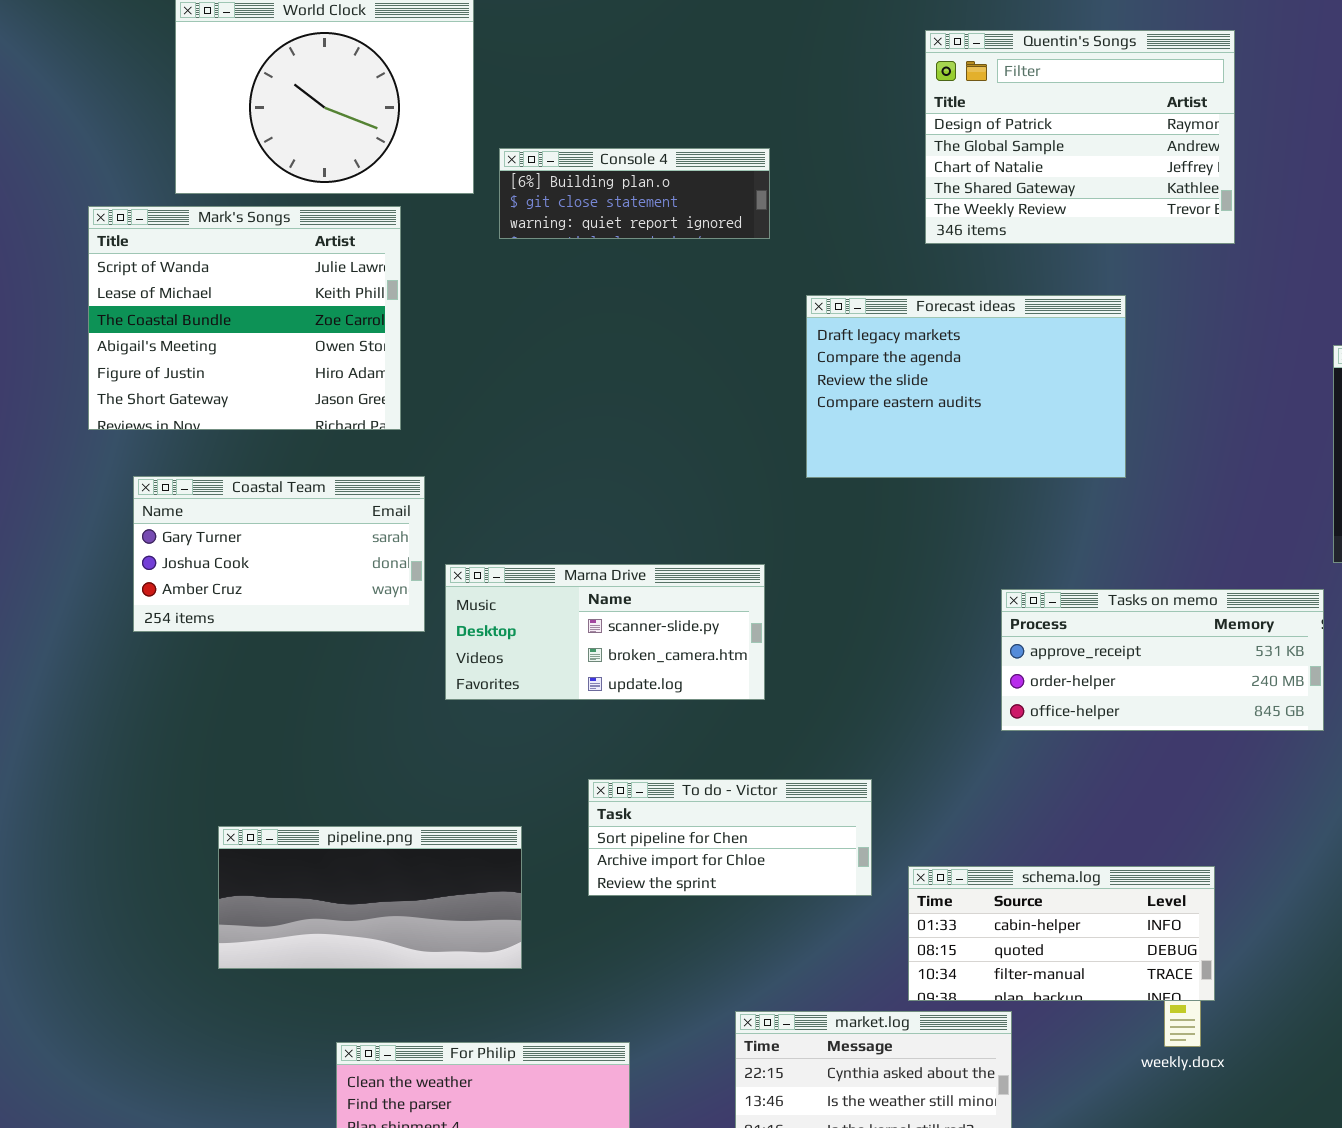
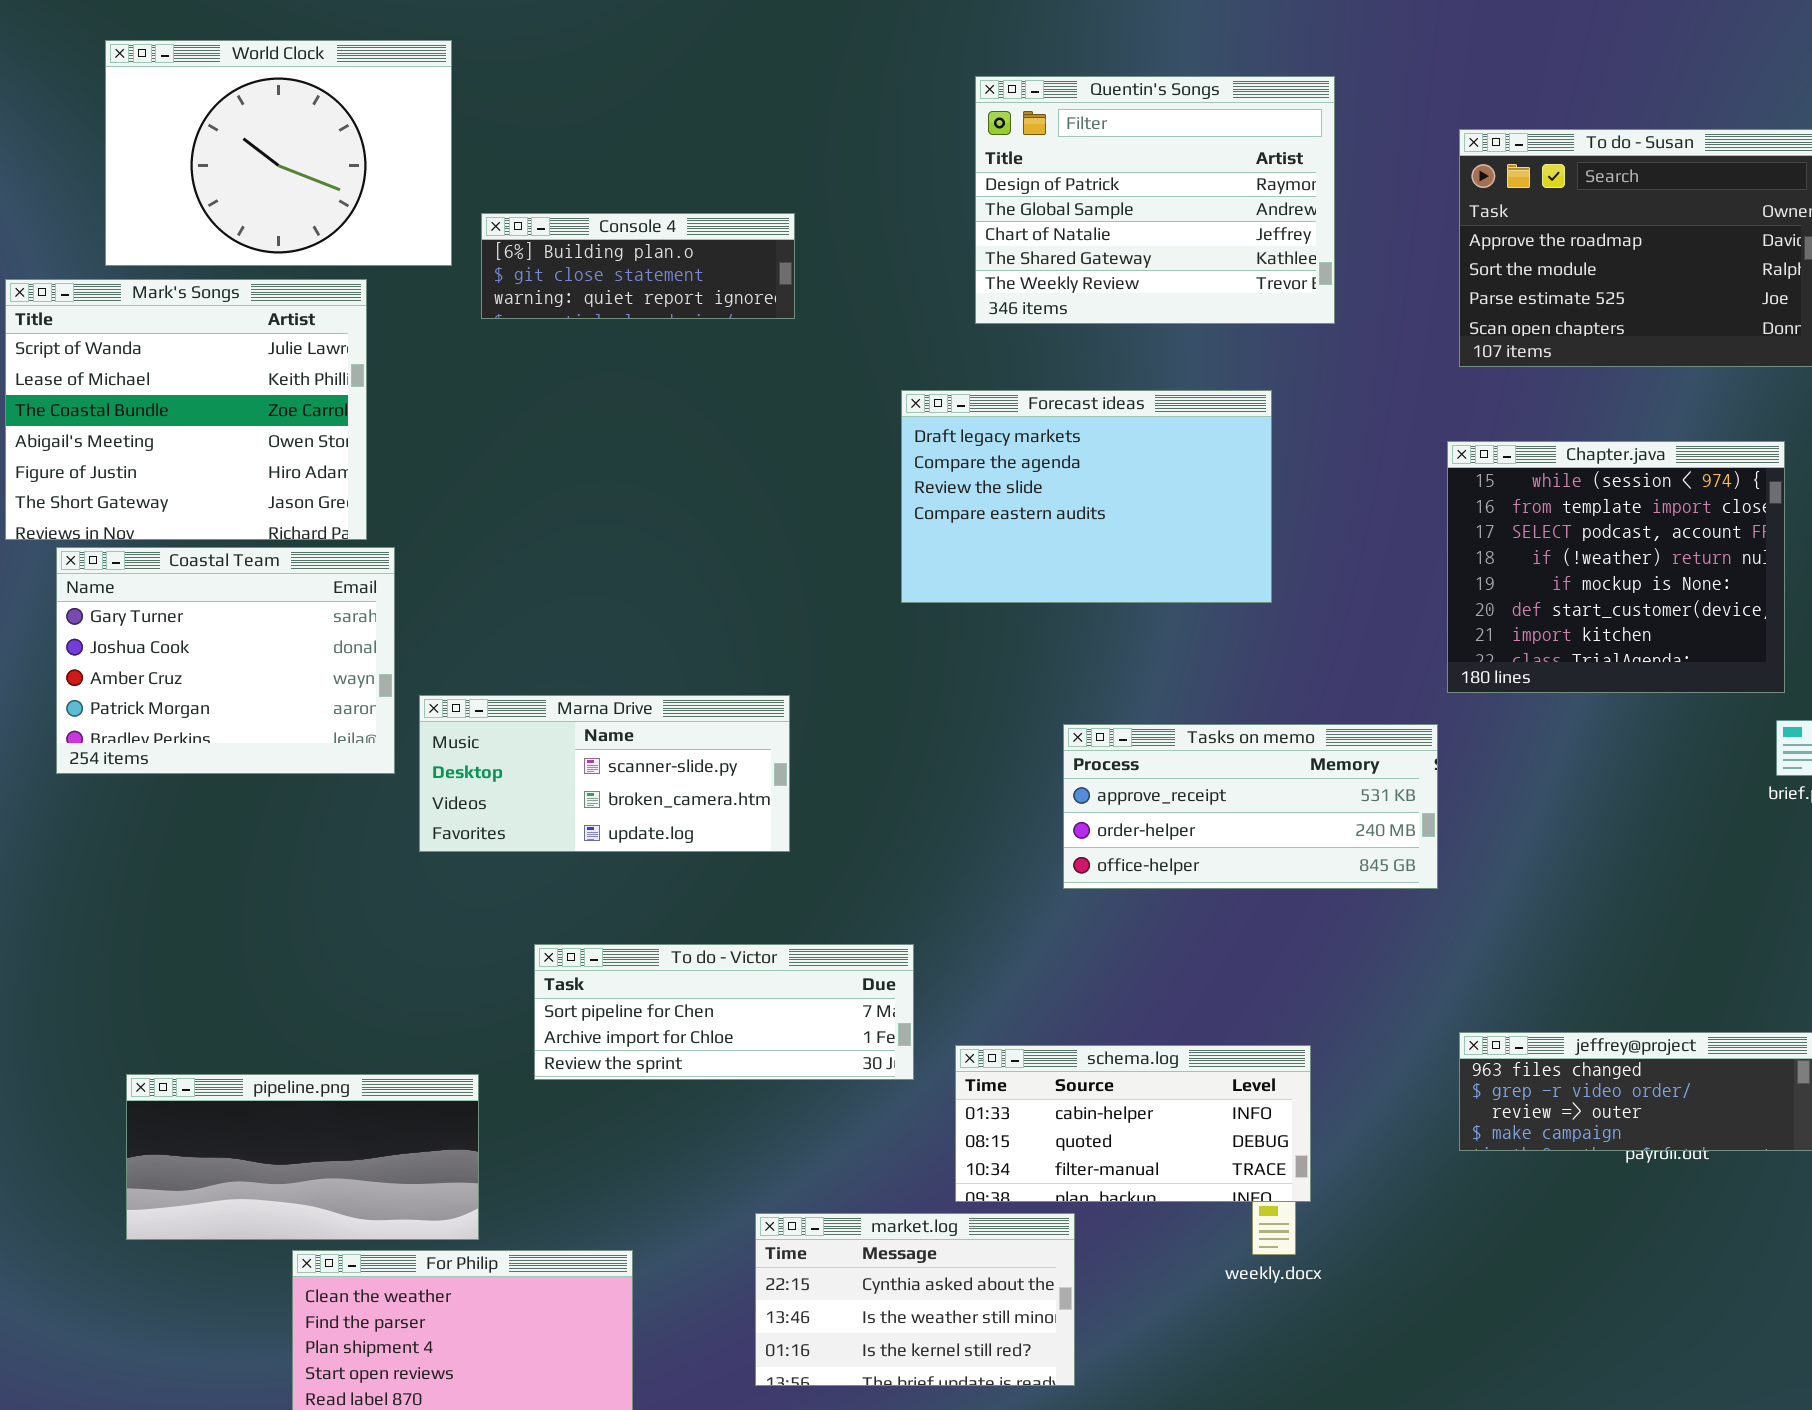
Forecast ideas: [806,295,1126,478] -> [901,390,1272,603], moved
Coastal Team: [133,476,425,632] -> [56,547,395,774], resized
To do - Victor: [588,779,872,896] -> [534,944,914,1080], resized
pipeline.png: [218,826,522,969] -> [126,1074,479,1240], moved

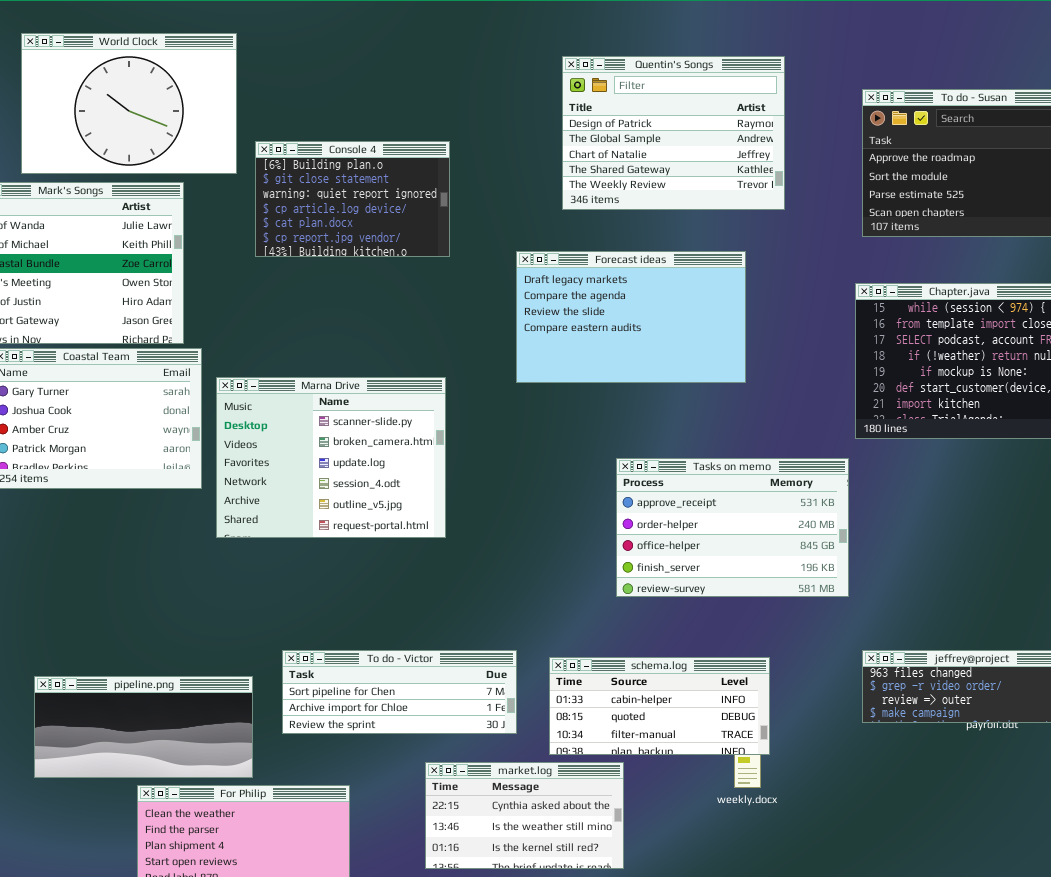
Console 4: [481,213,795,319] -> [255,141,450,257], resized
Marna Drive: [419,695,790,852] -> [216,377,446,538], resized
Tasks on memo: [1063,724,1438,889] -> [616,458,849,597], resized
To do - Victor: [534,944,914,1080] -> [282,650,517,734], moved

